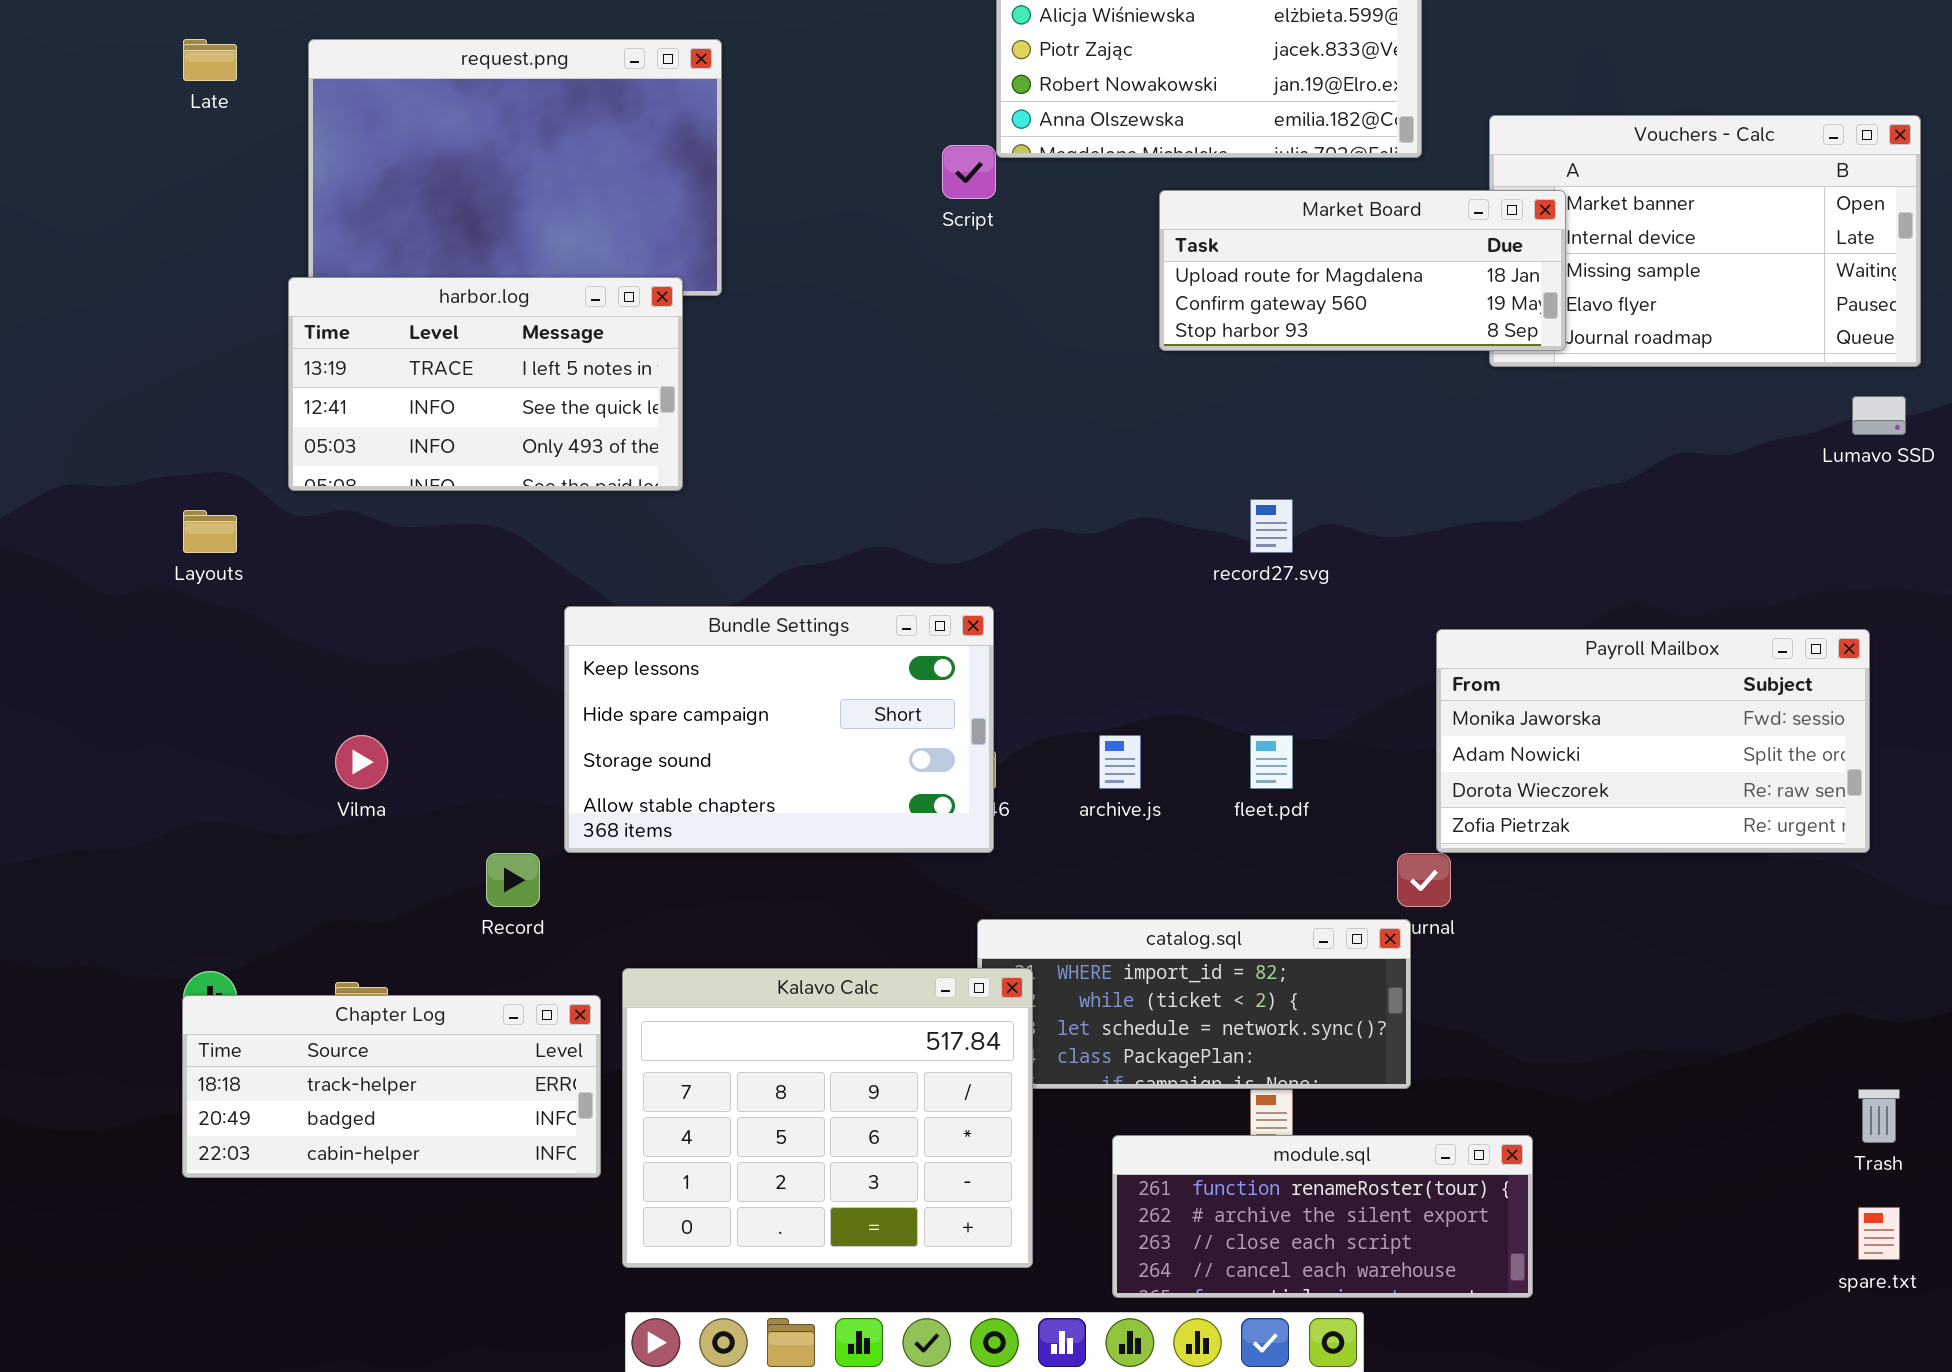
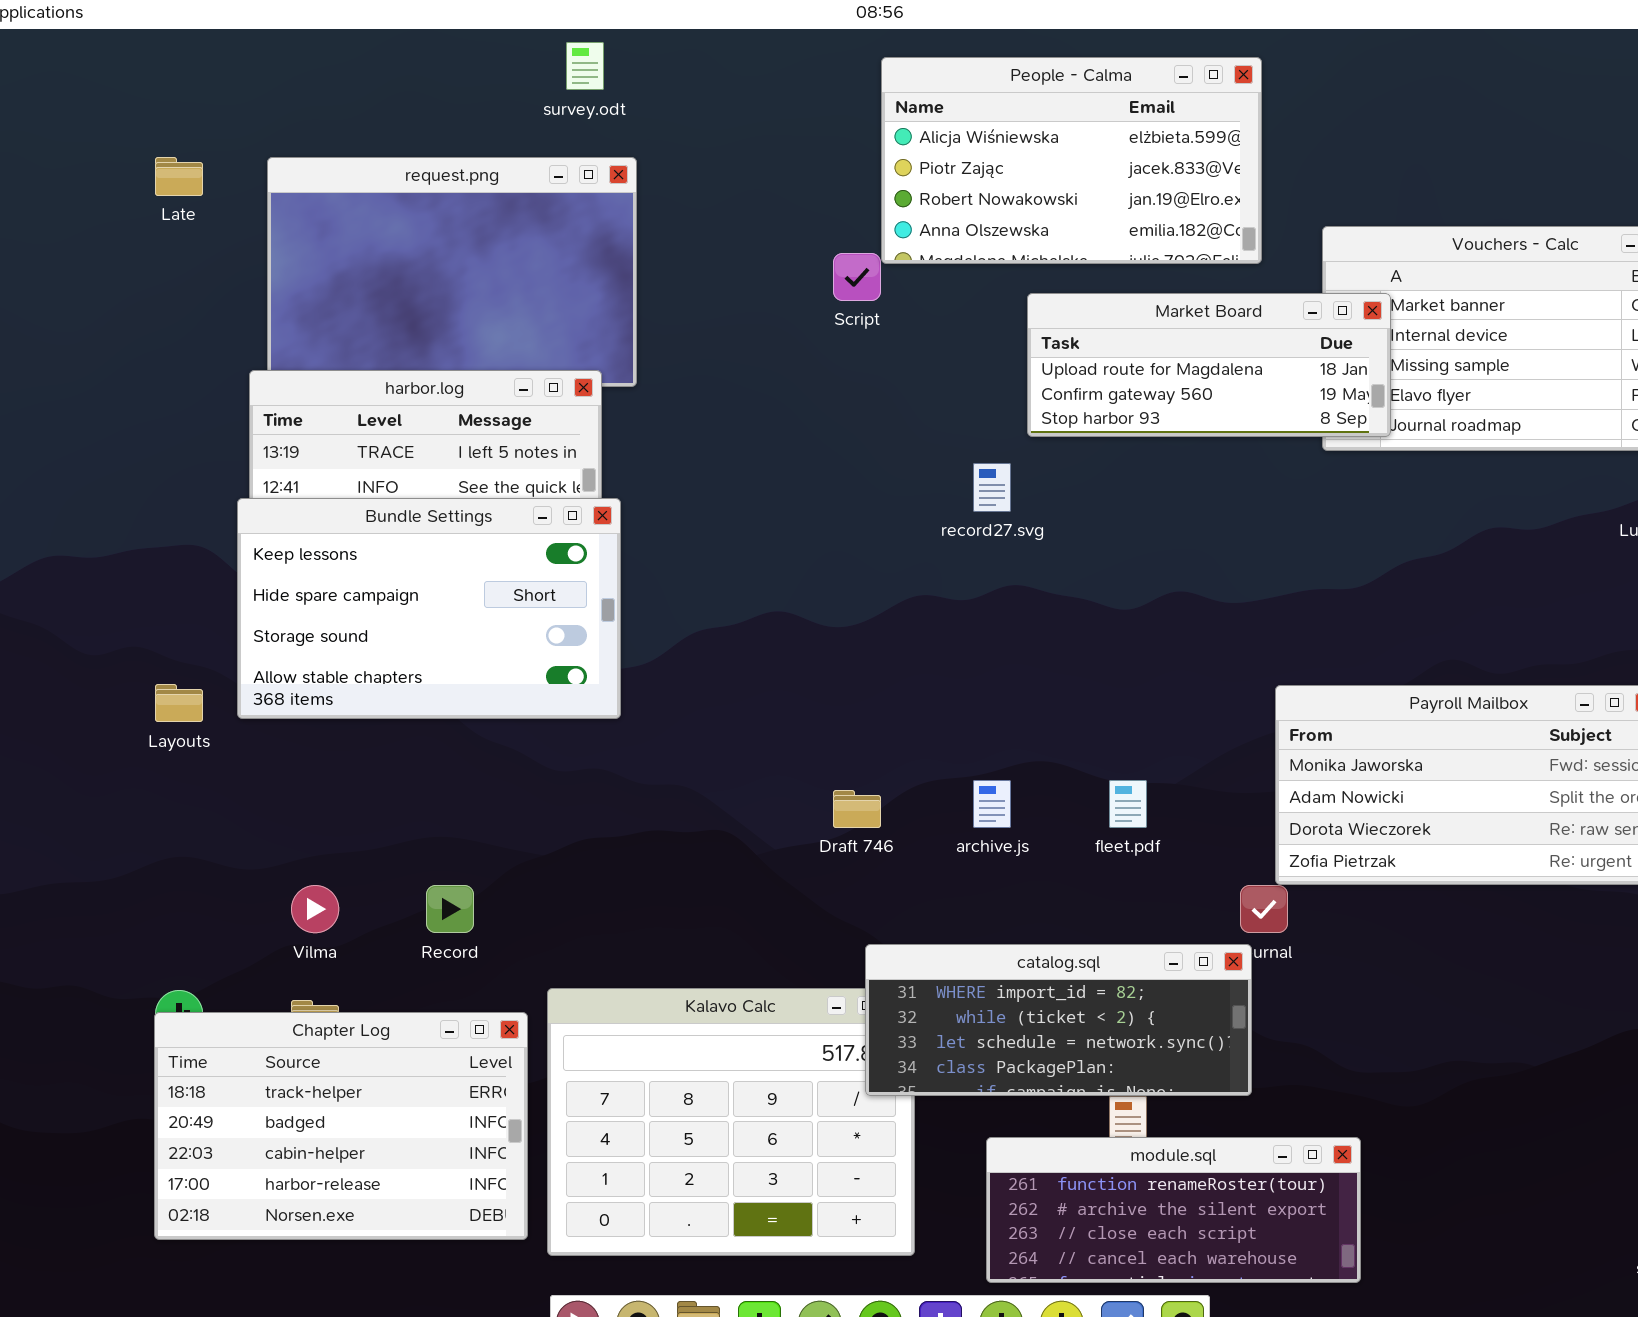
record27.svg: [1250,499,1293,553] -> [973,463,1011,512], moved
Layouts: [183,510,237,553] -> [155,684,203,722], moved
Bundle Settings: [564,606,994,853] -> [237,498,621,719], moved
Vilma: [335,735,388,789] -> [291,885,339,933], moved
catalog.sql: [977,919,1411,1089] -> [865,944,1252,1096], raised
Chapter Log: [182,995,601,1178] -> [154,1012,528,1240], resized

